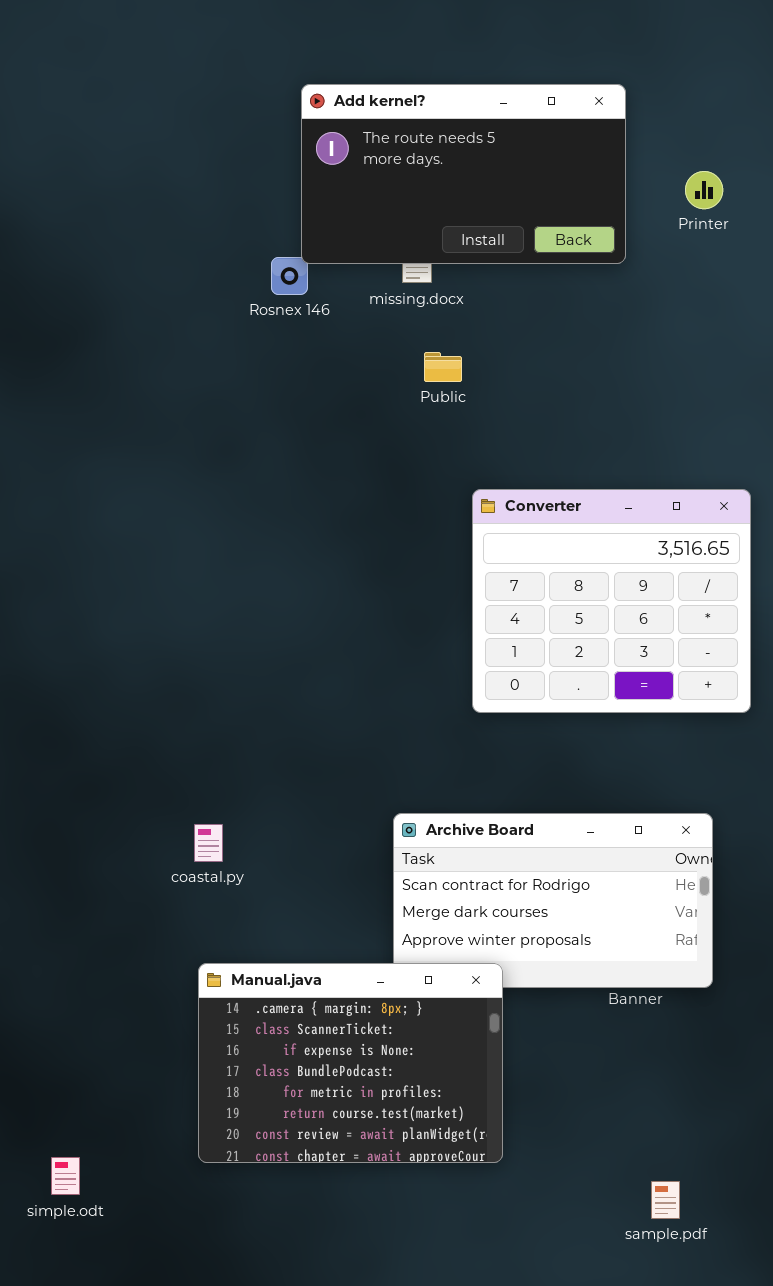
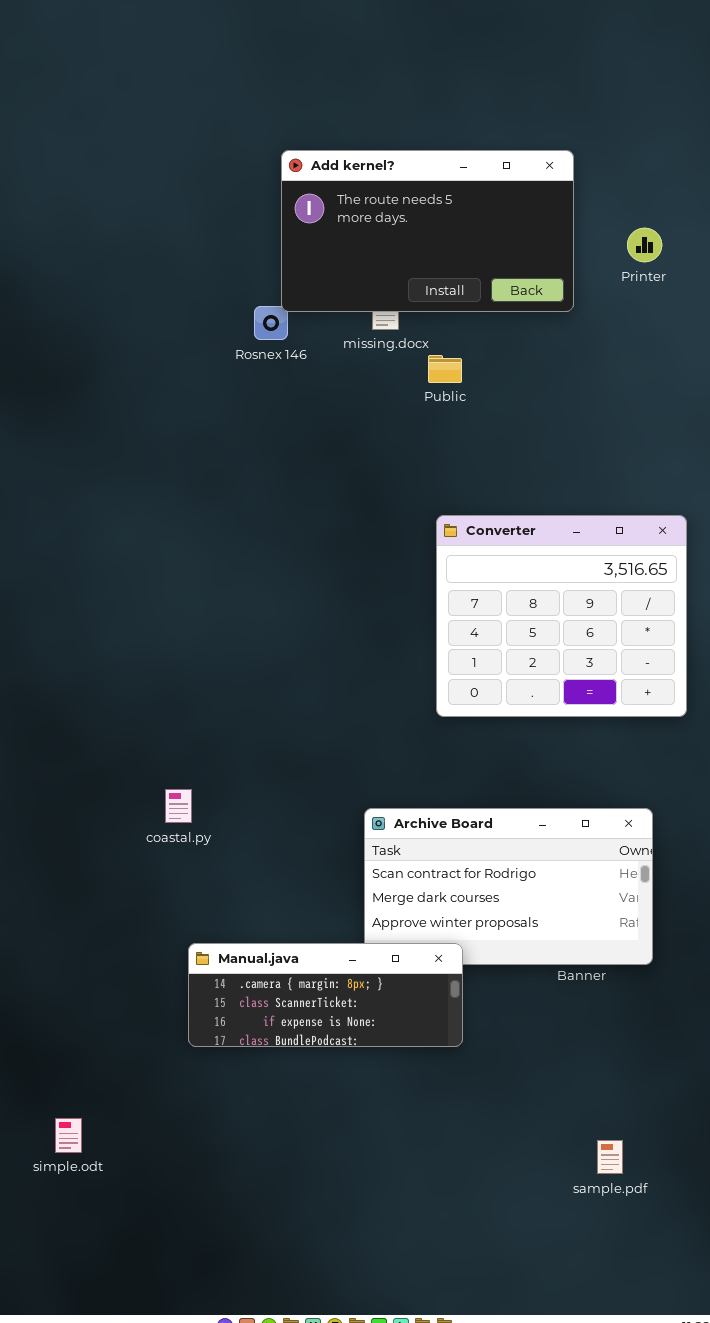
Public: [424,352,462,382] -> [428,355,462,383], moved
coastal.py: [194,824,223,862] -> [165,789,192,823], moved
Manual.java: [198,963,503,1163] -> [188,943,463,1047], resized

